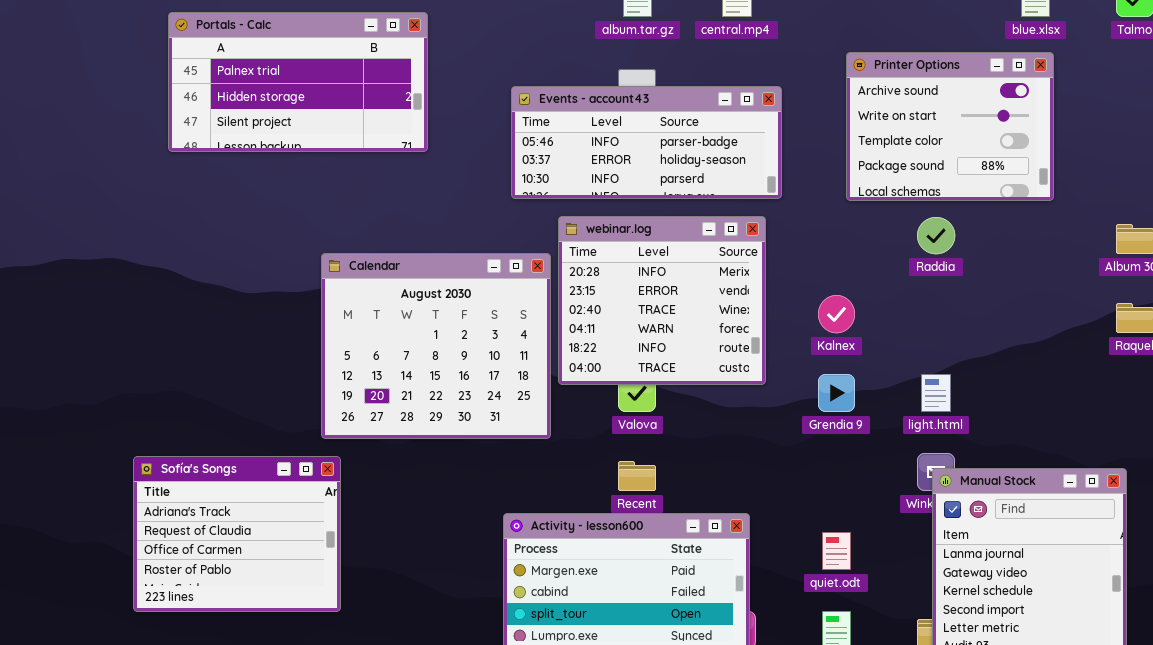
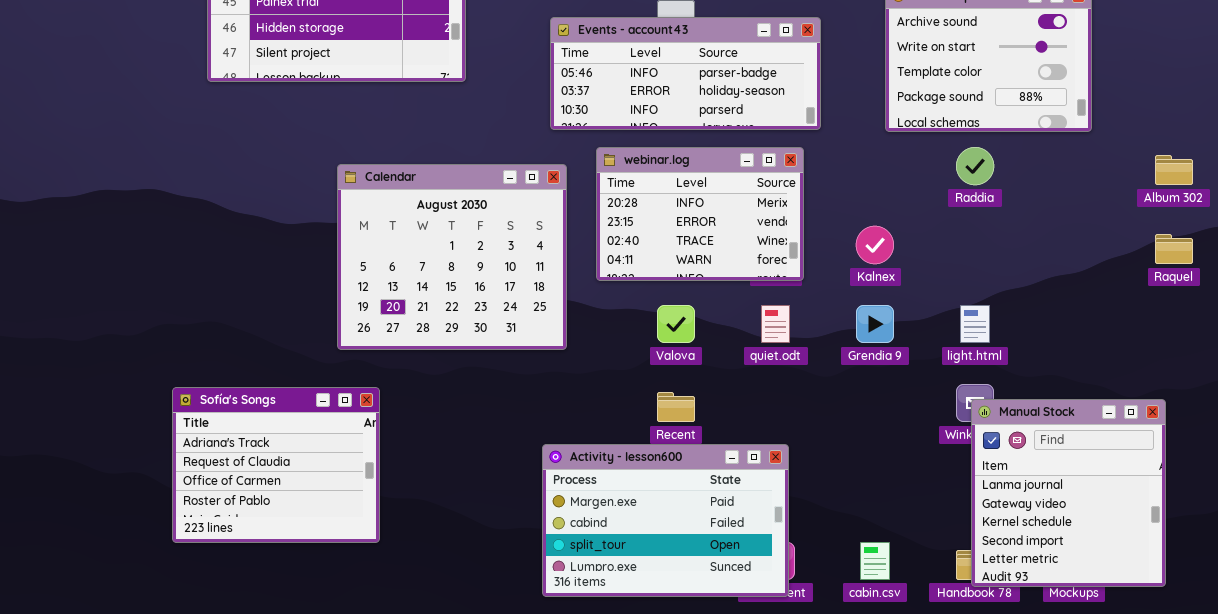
webinar.log: [558,216,766,385] -> [596,147,804,281], resized
Calendar: [321,253,551,439] -> [337,164,567,350], moved
quiet.odt: [822,532,851,570] -> [761,305,790,343], moved

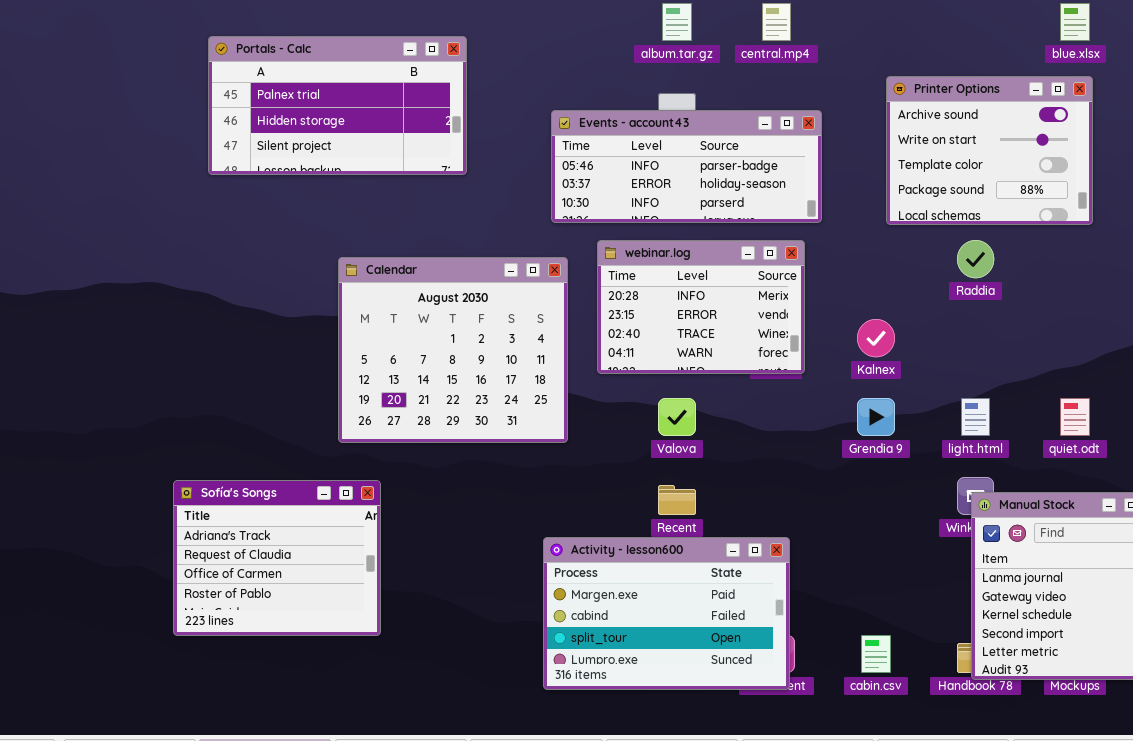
quiet.odt: [761,305,790,343] -> [1060,398,1090,436], moved

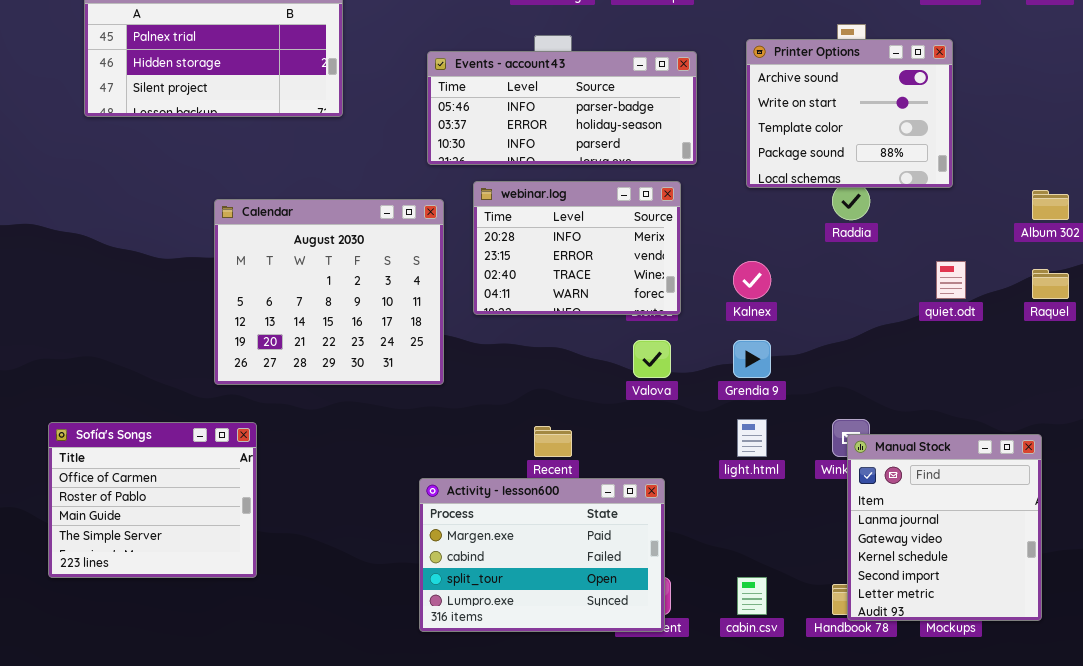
Printer Options: [886,76,1093,225] -> [746,39,953,188], moved
Valova: [658,398,696,436] -> [633,340,671,378], moved
light.html: [961,398,990,436] -> [737,419,767,457], moved
quiet.odt: [1060,398,1090,436] -> [936,261,966,299], moved
Sofía's Songs: [173,480,381,636] -> [48,422,257,578], scrolled down 2 rows

